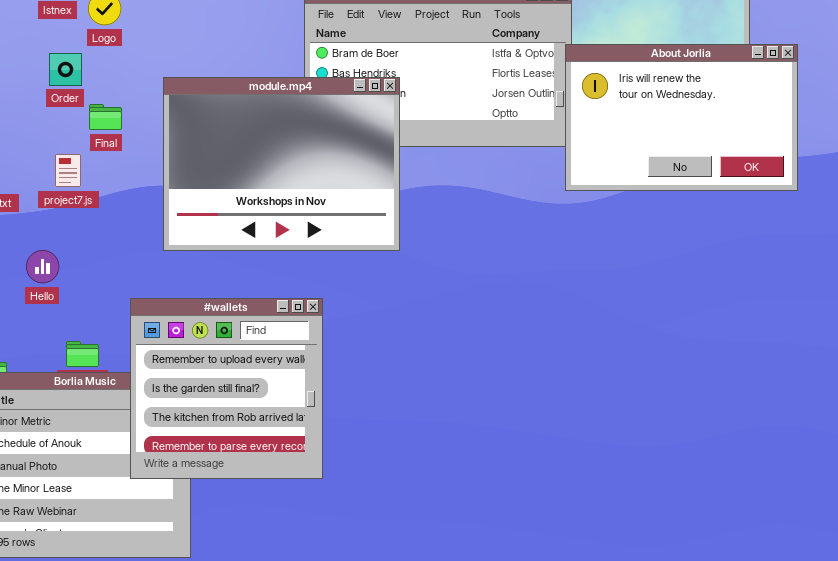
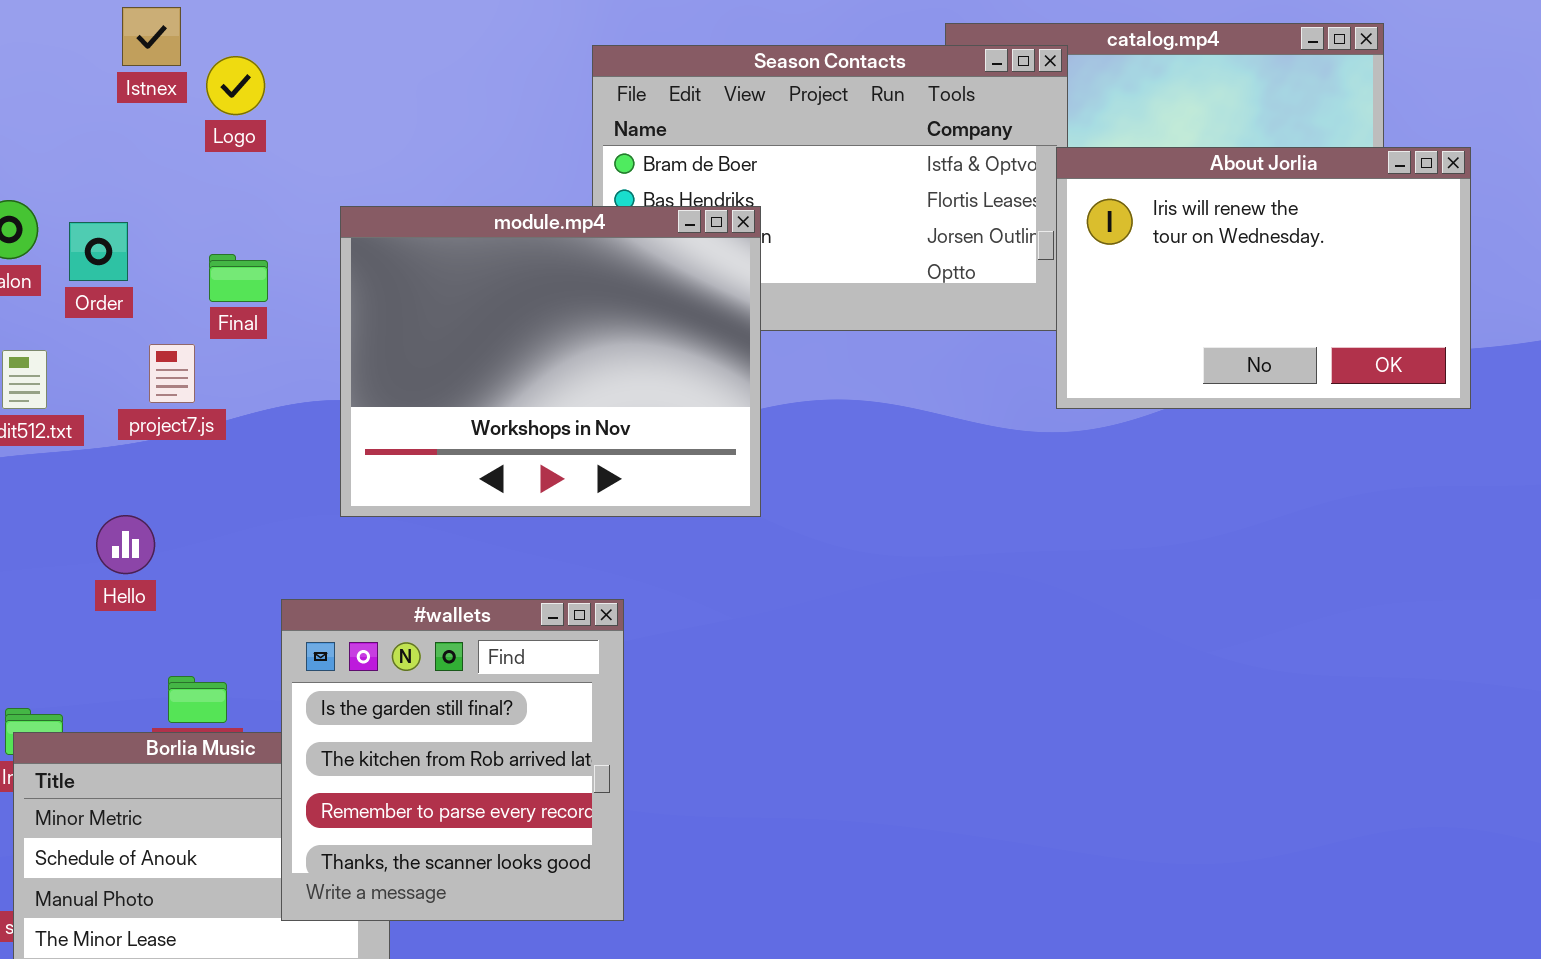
Order: [49,53,82,86] -> [69,222,128,281], moved
#wallets: [130,298,323,479] -> [281,599,624,921], scrolled down 1 row

